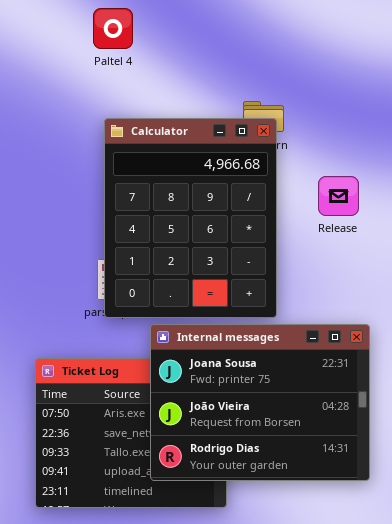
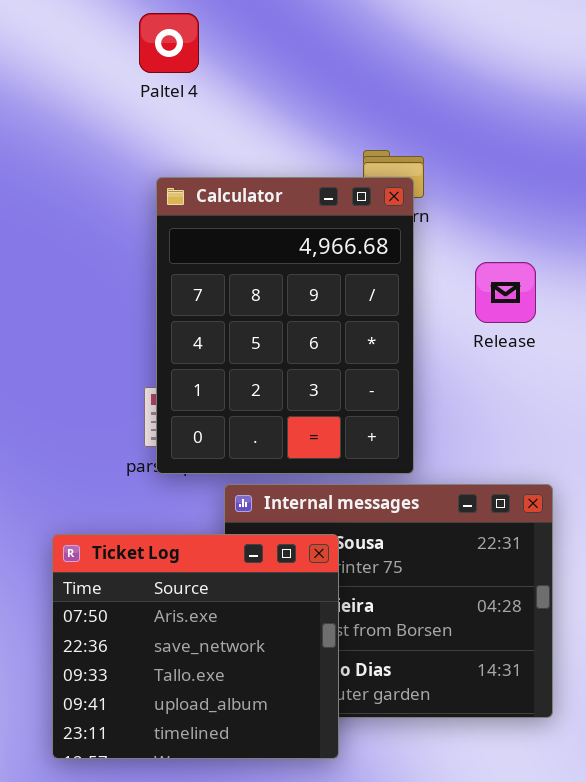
Ticket Log: [35,358,227,508] -> [52,534,339,759], raised

